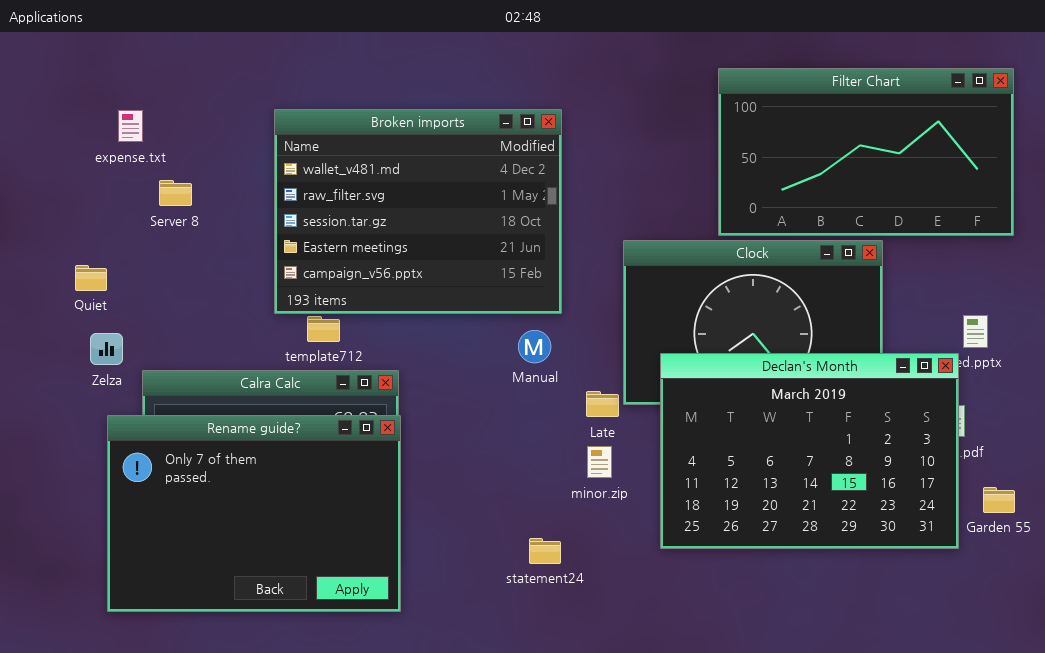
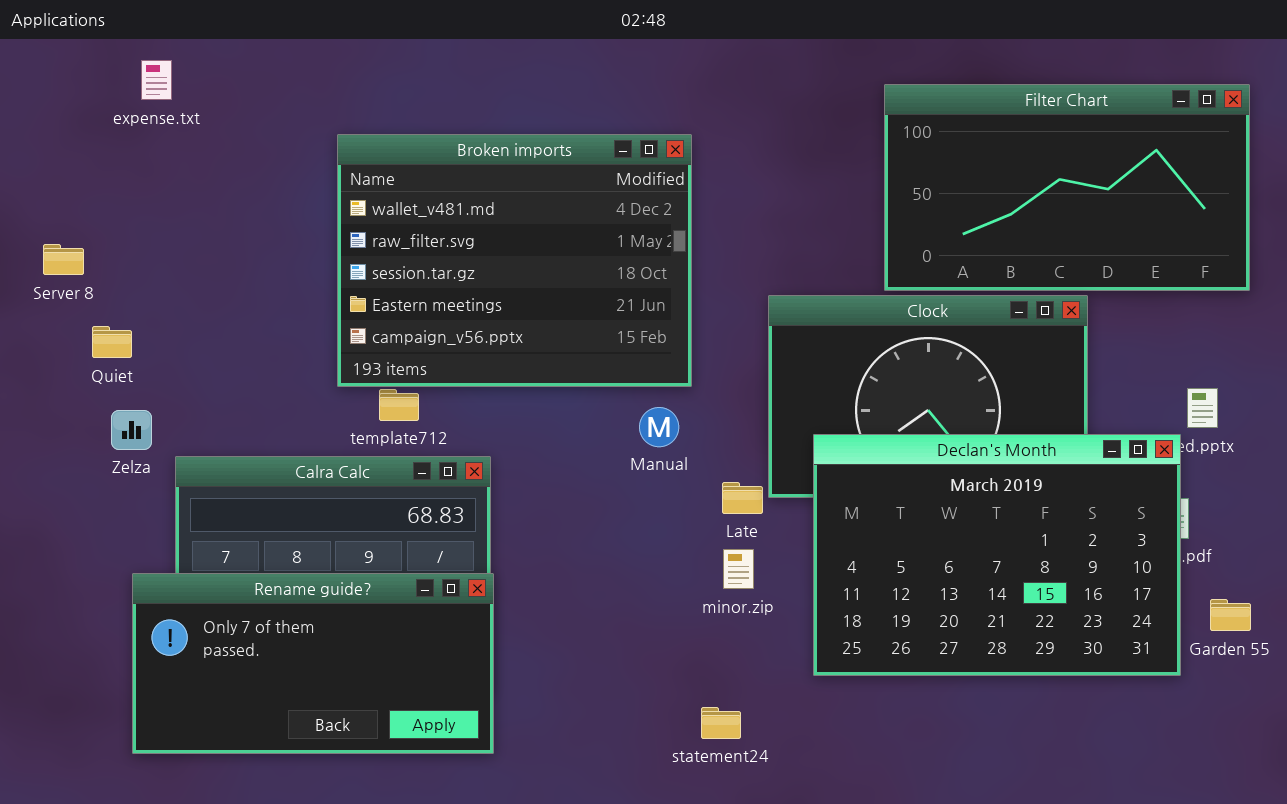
expense.txt: [118,110,143,142] -> [141,60,172,100], moved
Server 8: [159,180,192,206] -> [43,244,84,275], moved
Rename guide?: [107,415,401,612] -> [132,573,494,754], resized
statement24: [529,538,561,564] -> [701,707,741,739], moved

